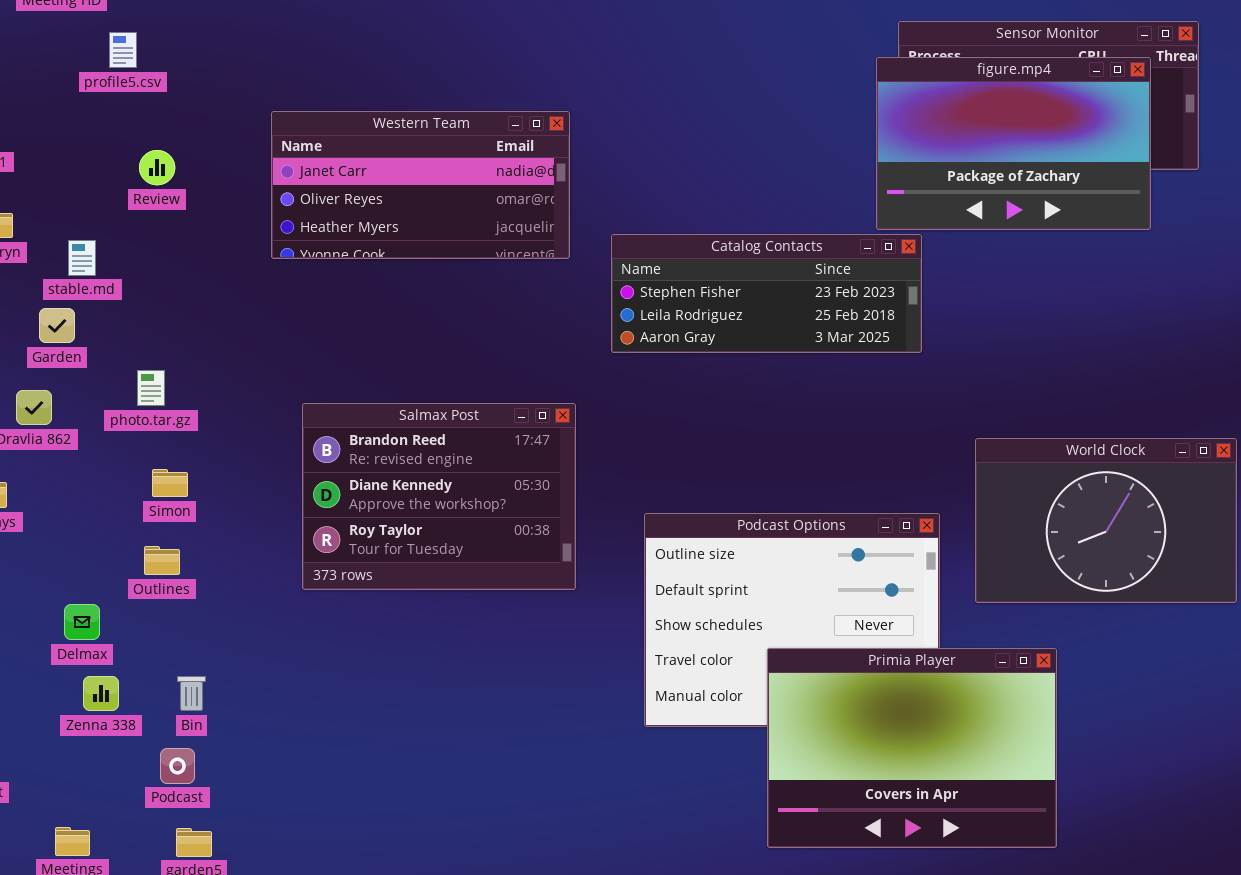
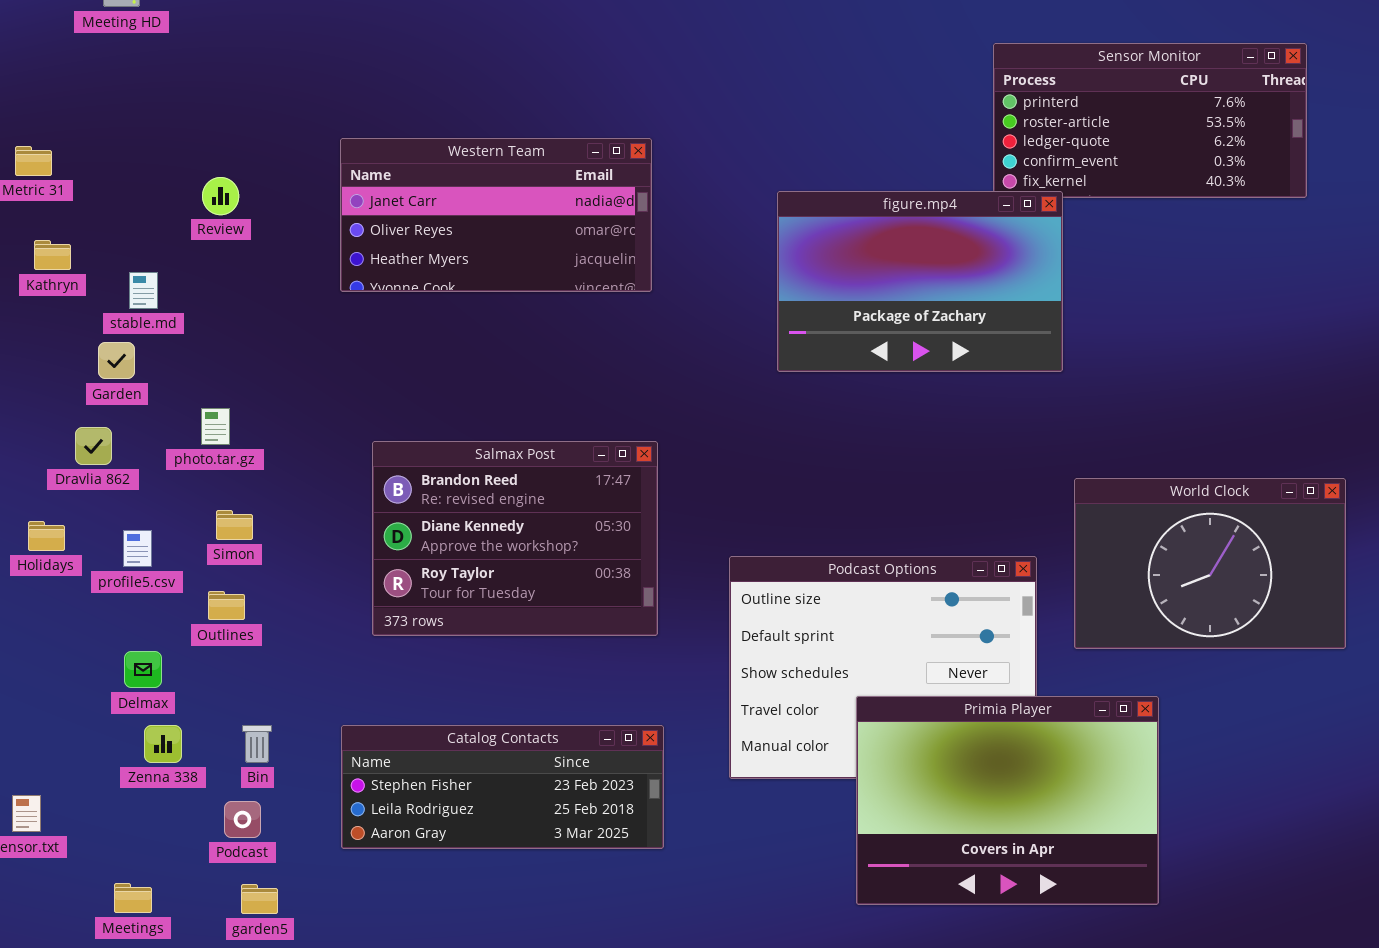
profile5.csv: [109,32,137,68] -> [123,530,152,567], moved
figure.mp4: [876,57,1151,230] -> [777,191,1063,372], moved
Catalog Contacts: [611,234,922,353] -> [341,725,664,849], moved

